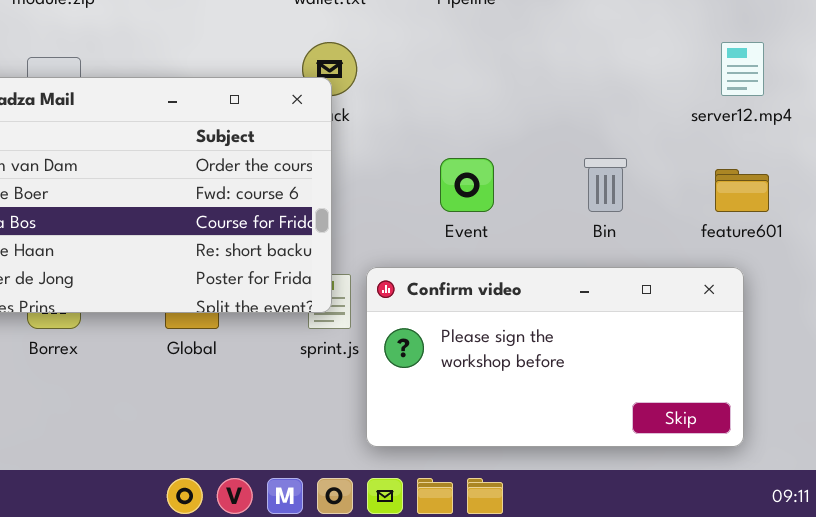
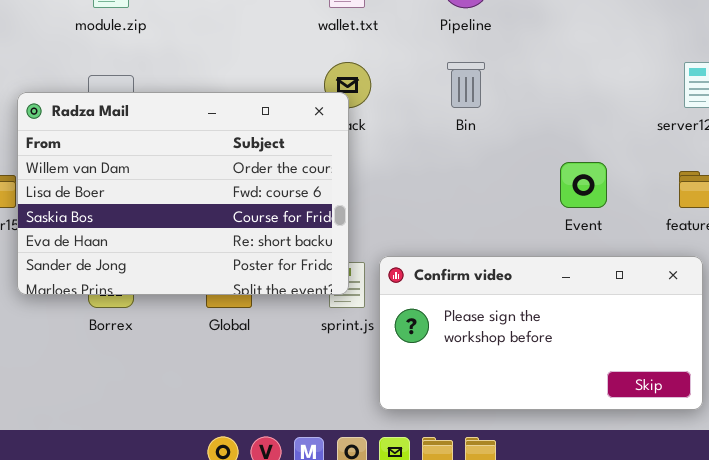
Event: [440,158,494,212] -> [560,162,607,208], moved
Bin: [584,158,627,212] -> [447,62,485,108], moved

